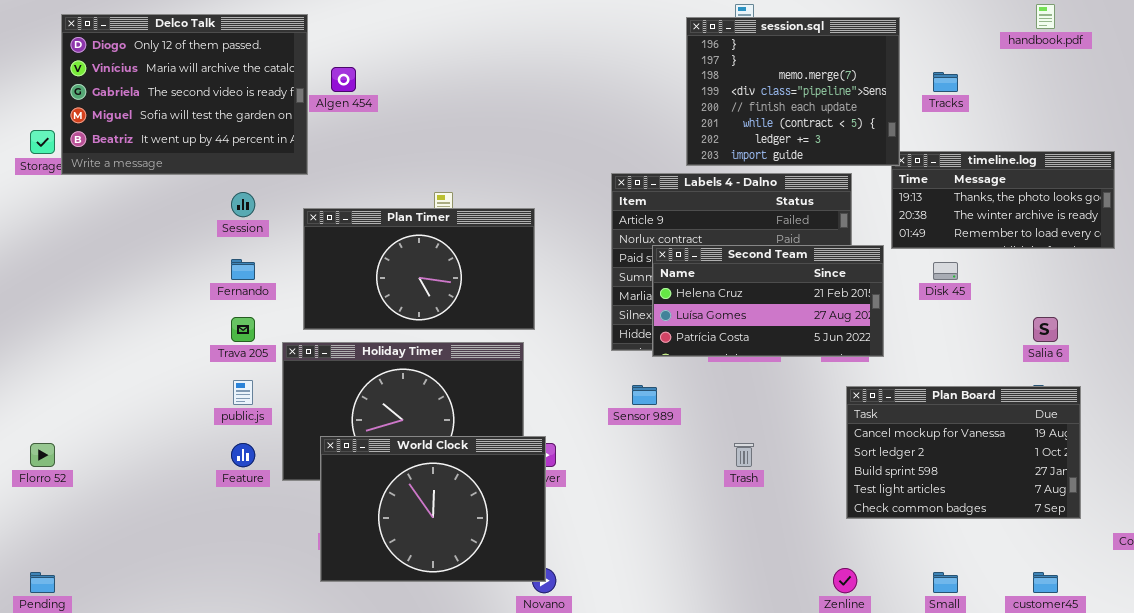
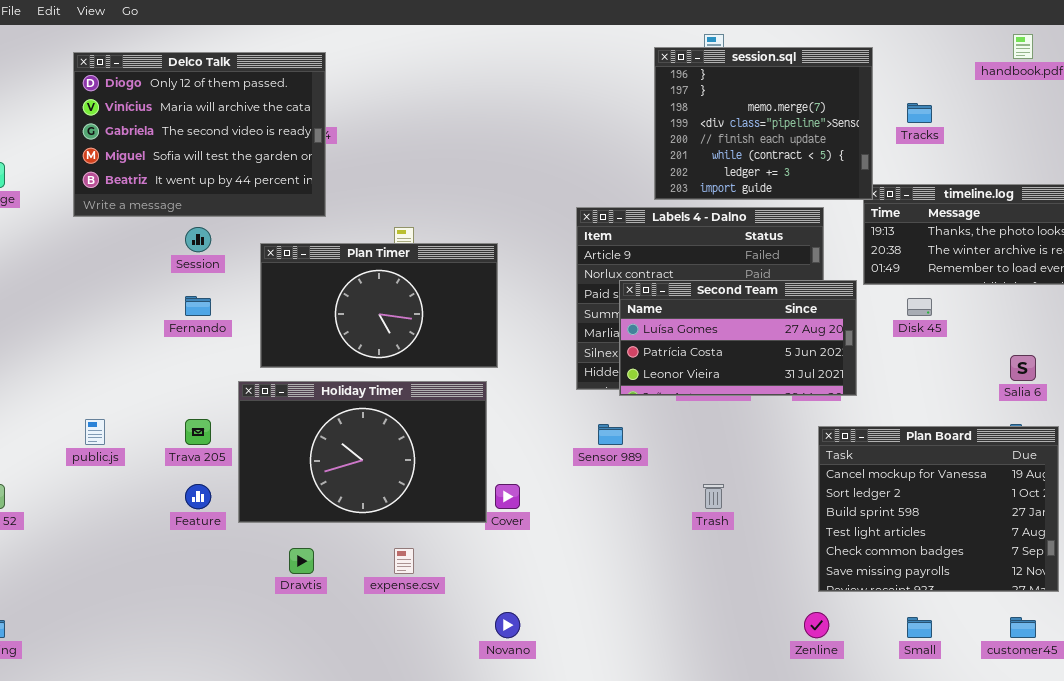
Delco Talk: [61,14,308,175] -> [73,52,326,217], moved
Second Team: [652,245,884,357] -> [619,280,857,396], scrolled down 1 row
Trava 205: [231,317,255,342] -> [185,419,211,445], moved
public.js: [233,380,253,405] -> [85,419,105,445], moved
Plan Board: [846,386,1081,519] -> [818,426,1059,592], resized
World Clock: [320,436,546,582] -> none, closed

